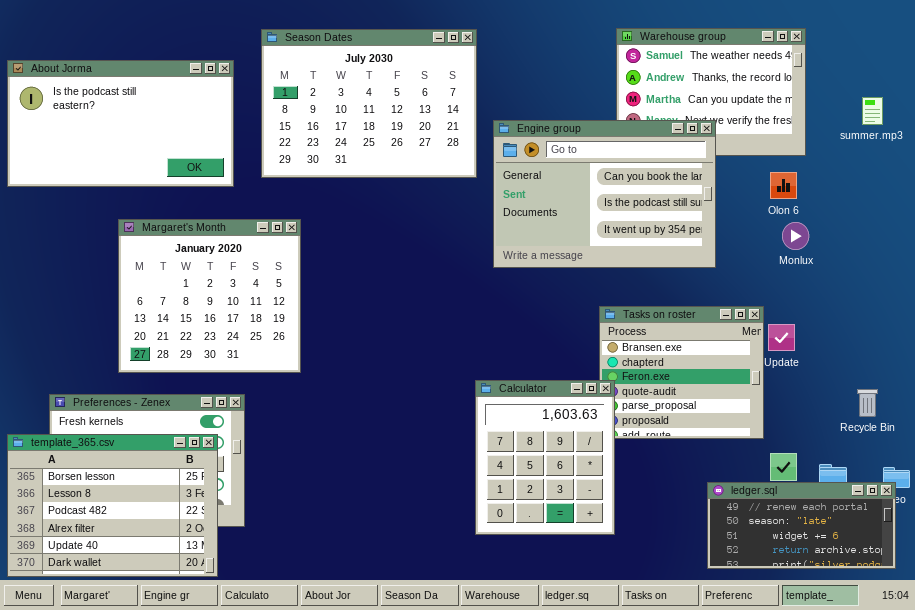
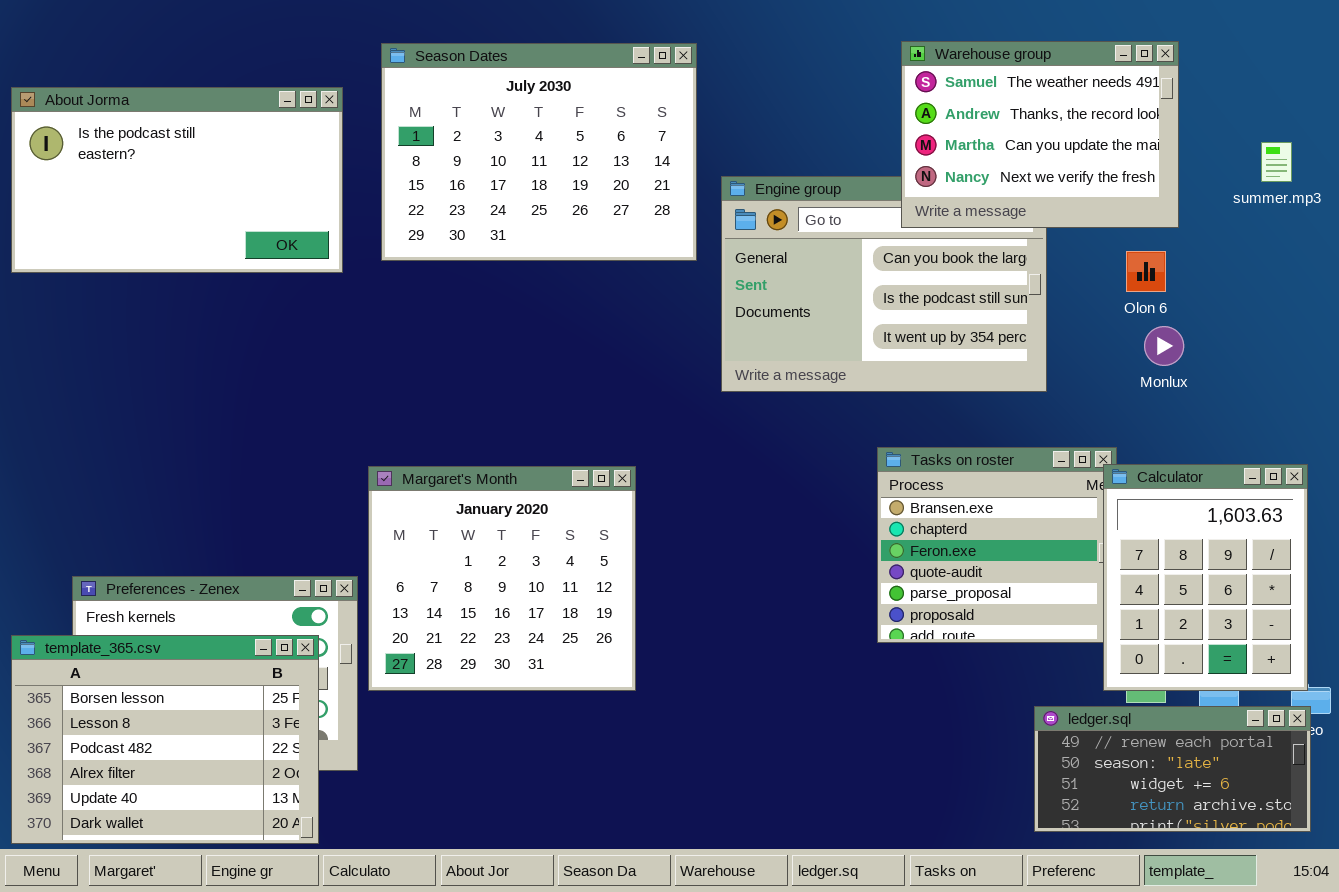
Warehouse group: [616,28,806,156] -> [901,41,1179,228], raised
Margaret's Month: [118,219,301,373] -> [368,466,636,691], moved
Calculator: [475,380,615,535] -> [1103,464,1308,691], moved

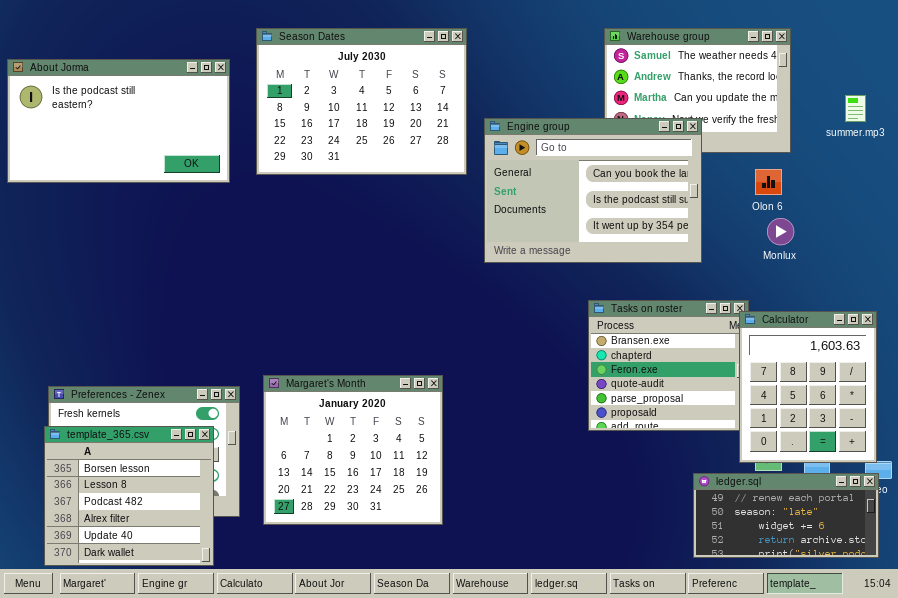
Engine group: [721,176,1047,392] -> [484,118,702,263], raised
Margaret's Month: [368,466,636,691] -> [263,375,443,525], moved
template_365.csv: [11,635,319,844] -> [44,426,214,566], resized

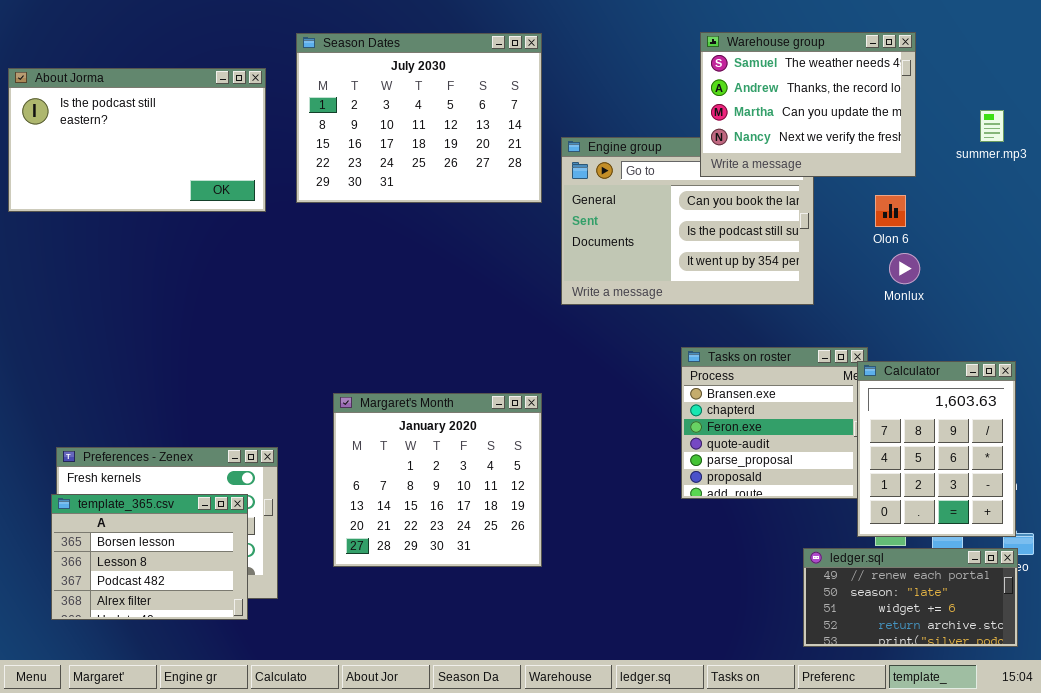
Warehouse group: [604,28,791,153] -> [700,32,916,177], raised
Margaret's Month: [263,375,443,525] -> [333,393,542,567], moved
template_365.csv: [44,426,214,566] -> [51,494,248,620], resized

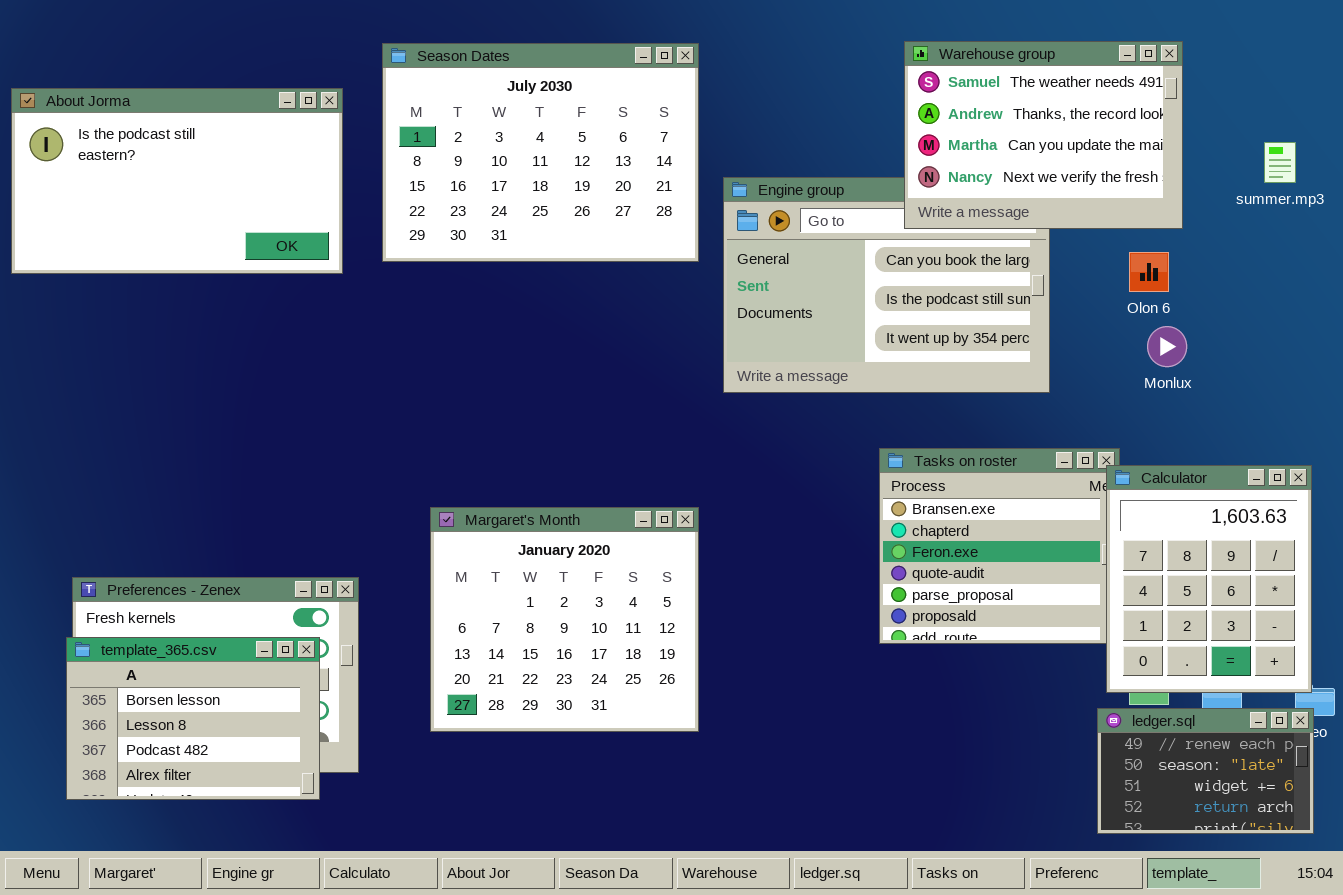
ledger.sql: [803,548,1018,647] -> [1097,708,1314,834], resized

